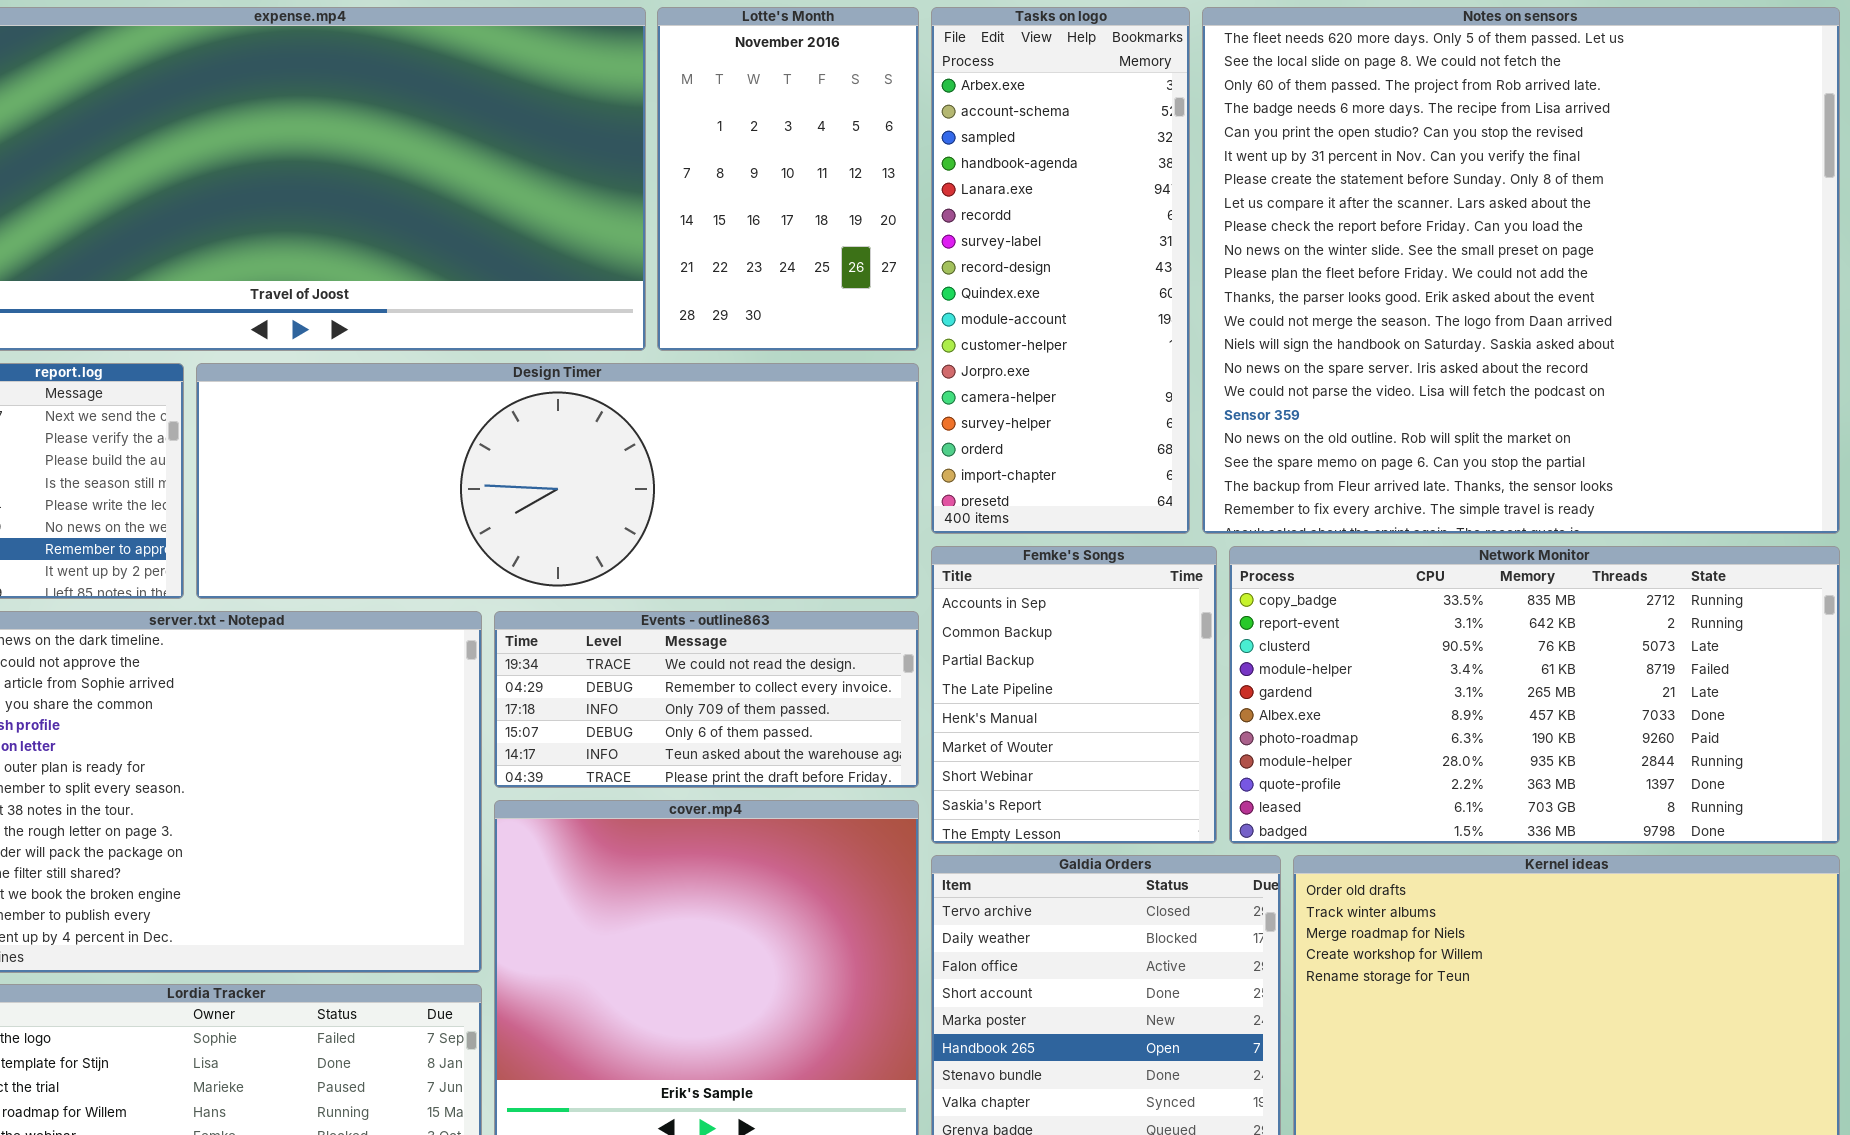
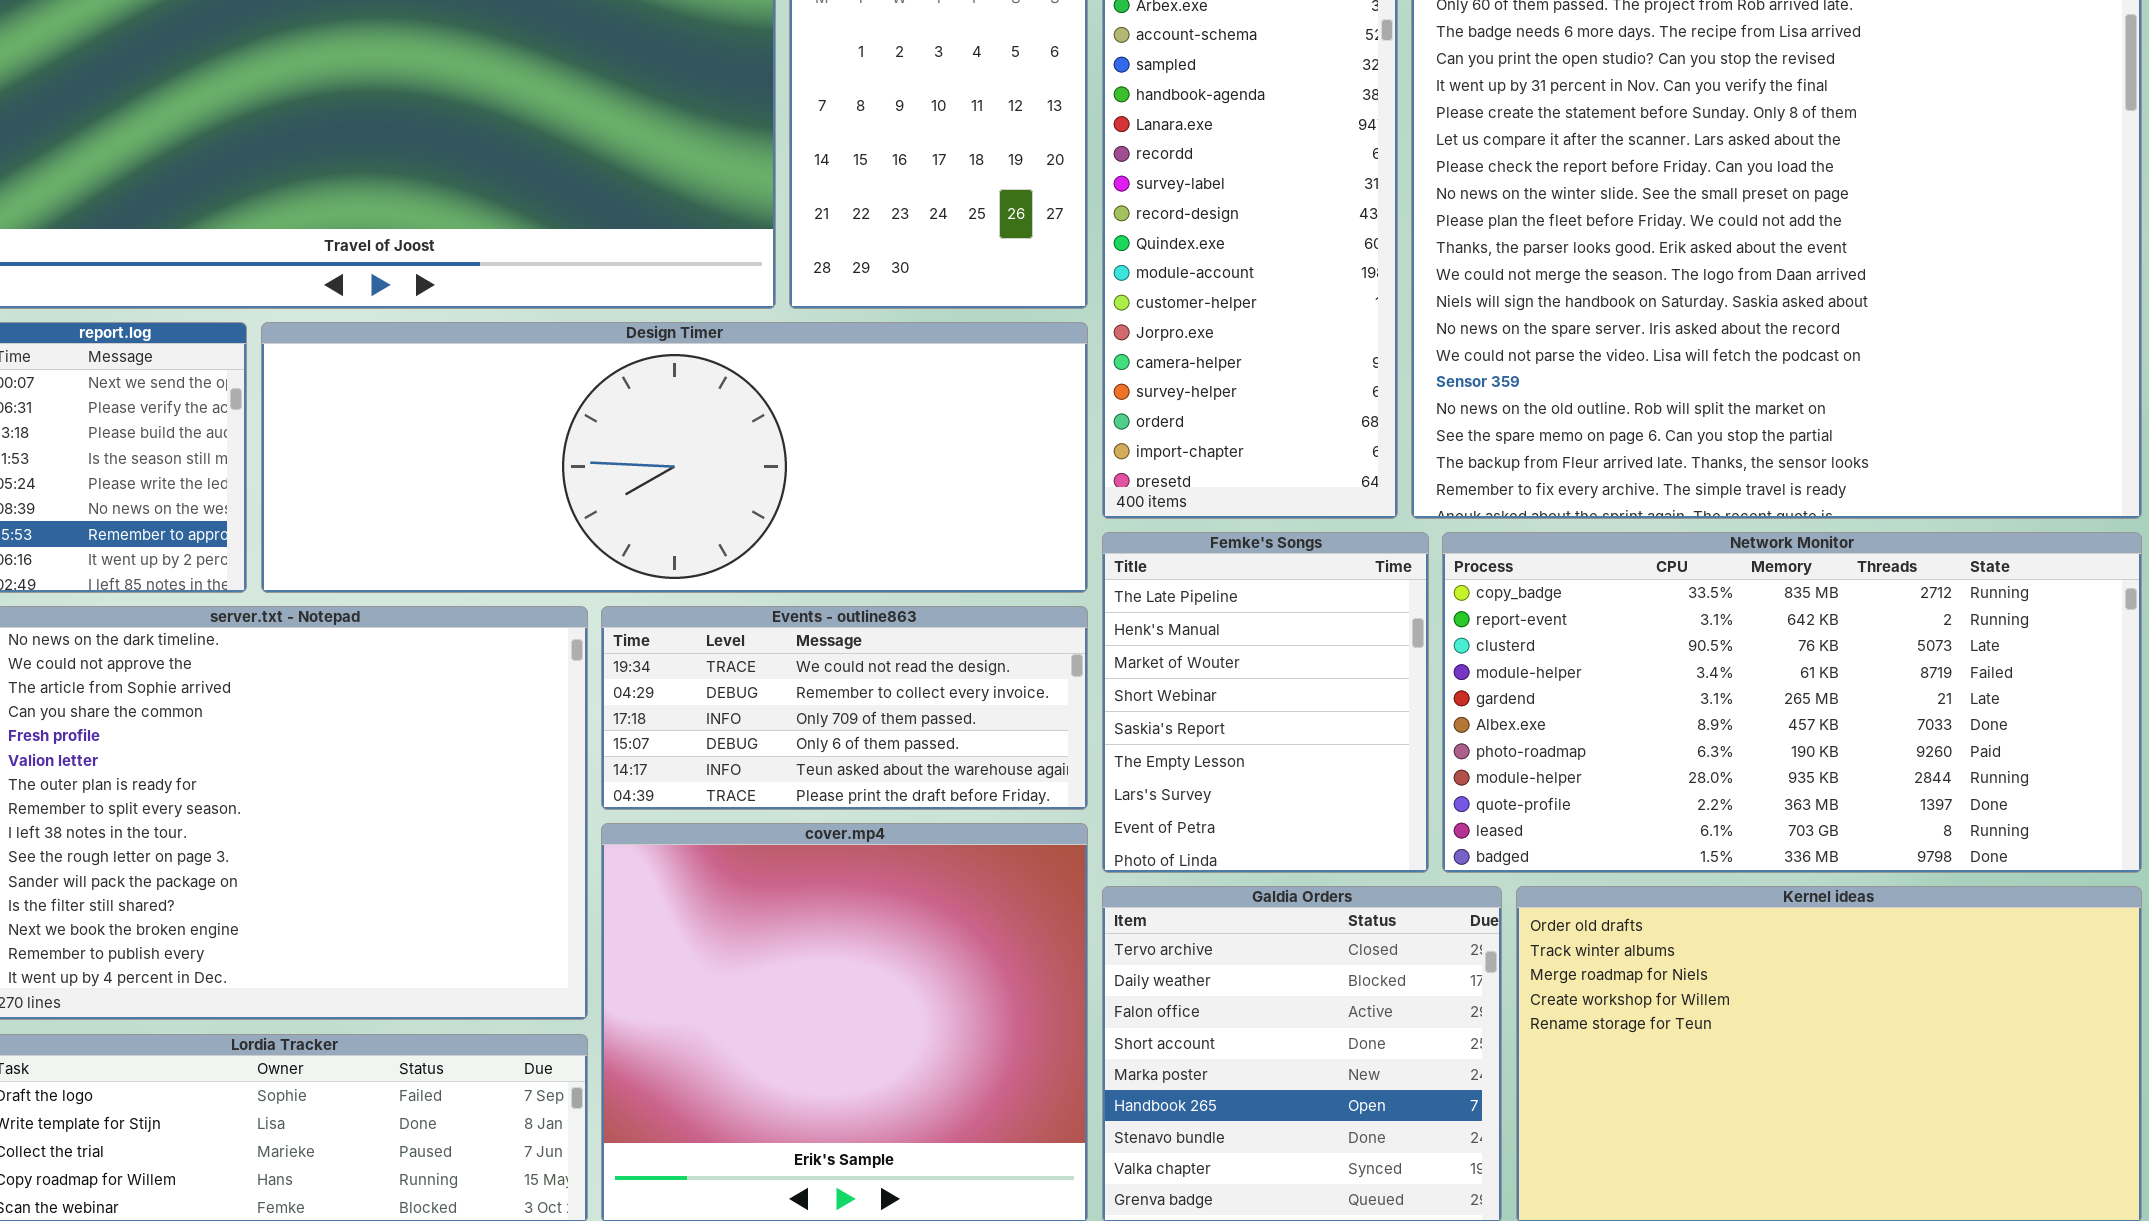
Femke's Songs: [931,546,1217,844] -> [1102,532,1429,873], scrolled down 3 rows

